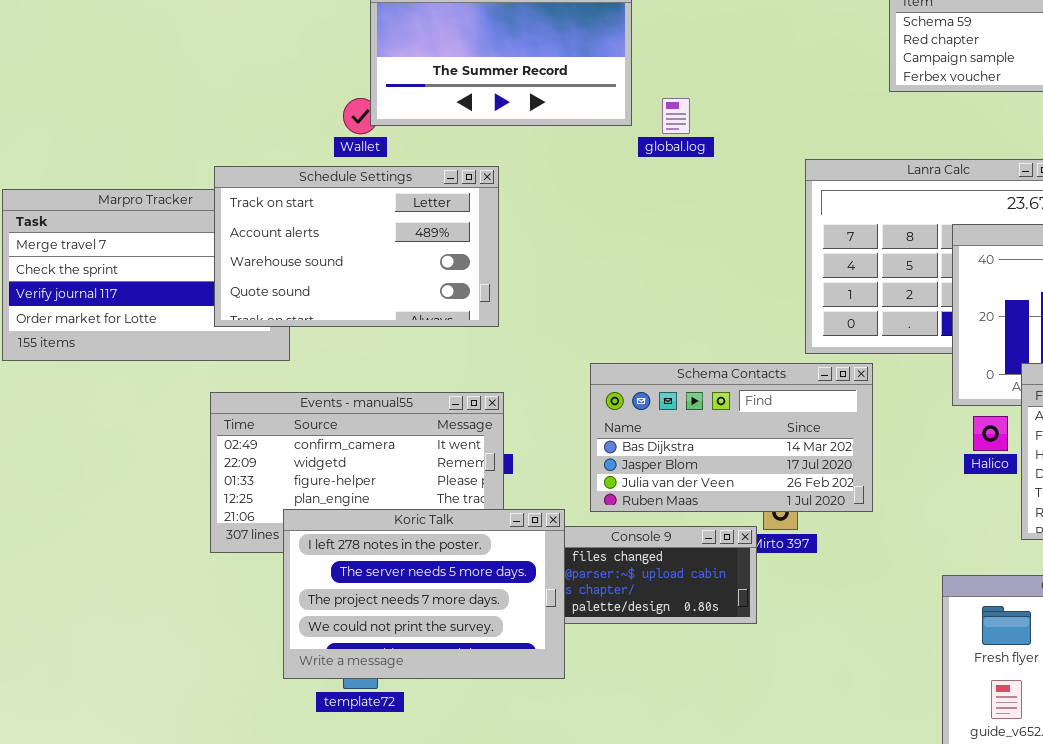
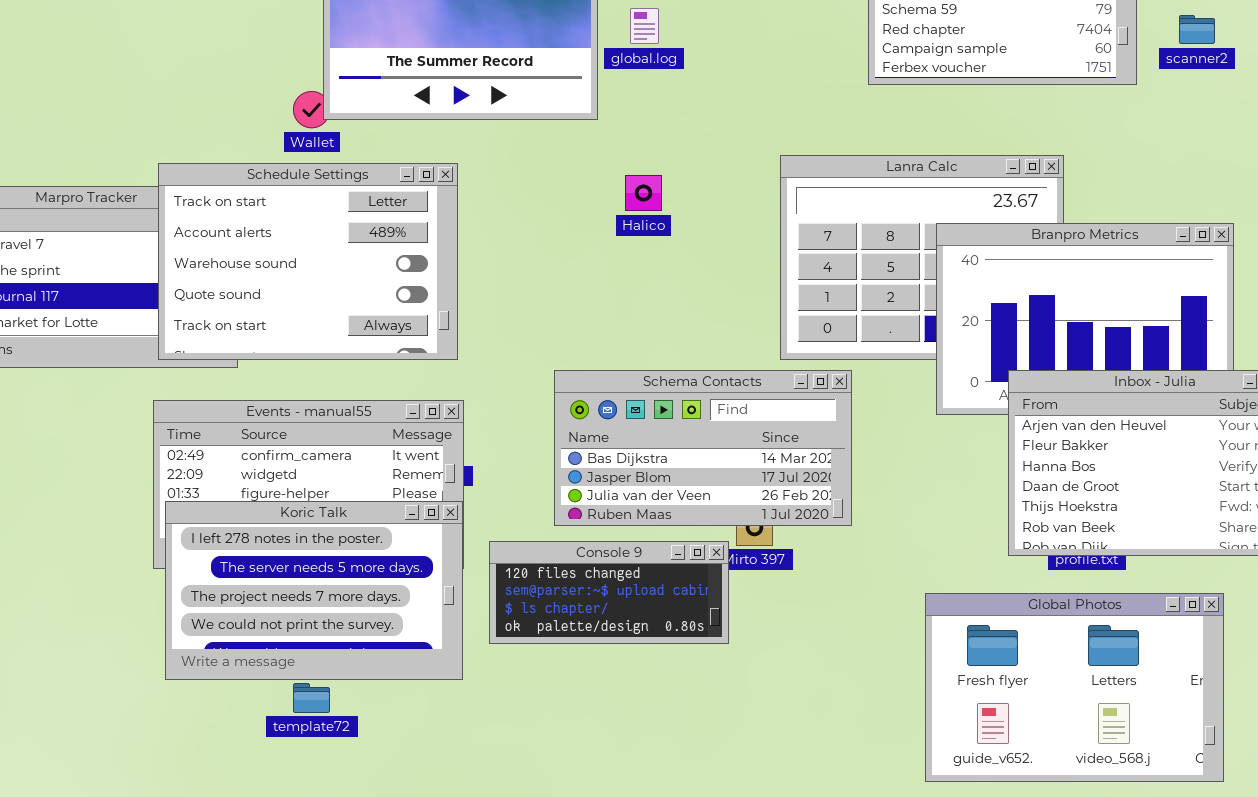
global.log: [662,98,690,134] -> [630,8,659,44], moved
Schedule Settings: [214,166,499,327] -> [158,163,458,360], resized
Halico: [973,416,1008,451] -> [625,175,662,211], moved
Koric Talk: [283,509,565,679] -> [165,501,463,680], moved

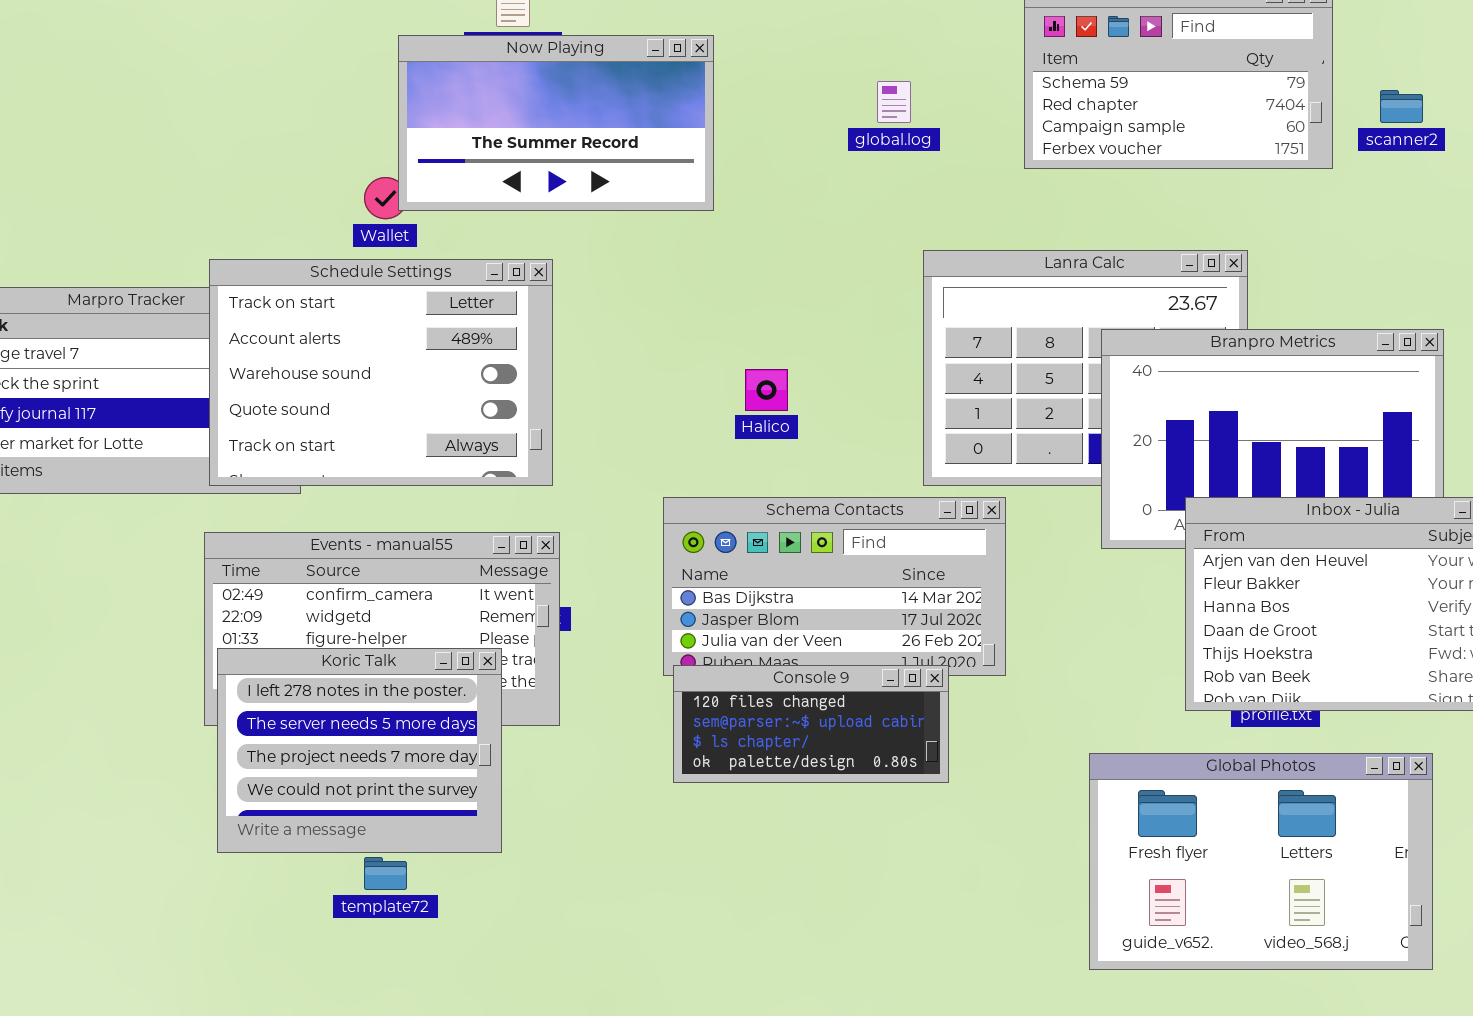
global.log: [630,8,659,44] -> [877,81,911,123], moved
Halico: [625,175,662,211] -> [745,369,788,411], moved
Koric Talk: [165,501,463,680] -> [217,648,502,853], resized
Console 9: [489,541,729,644] -> [673,665,949,783], moved

